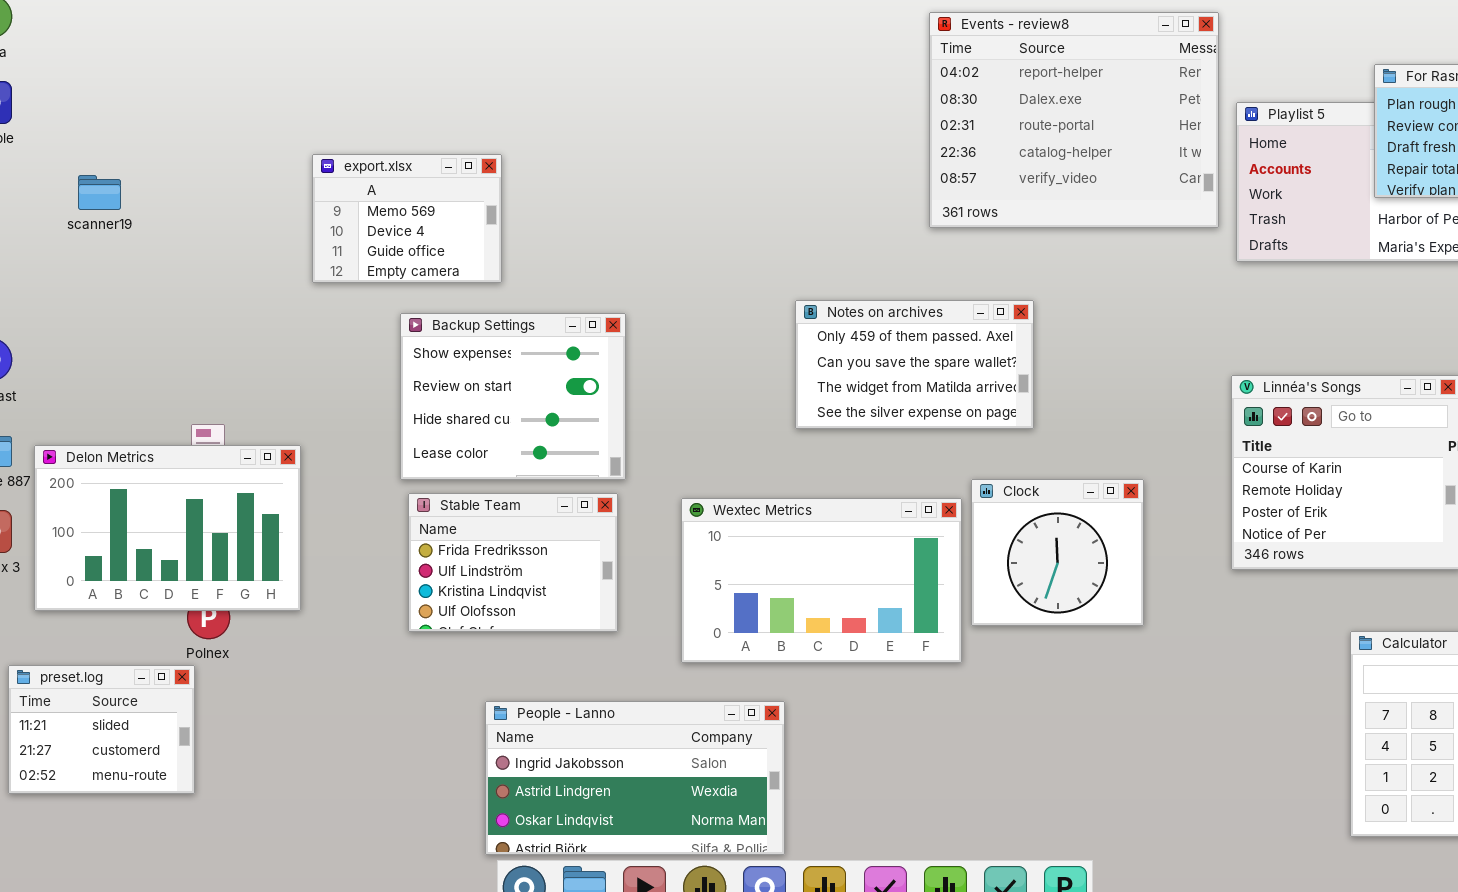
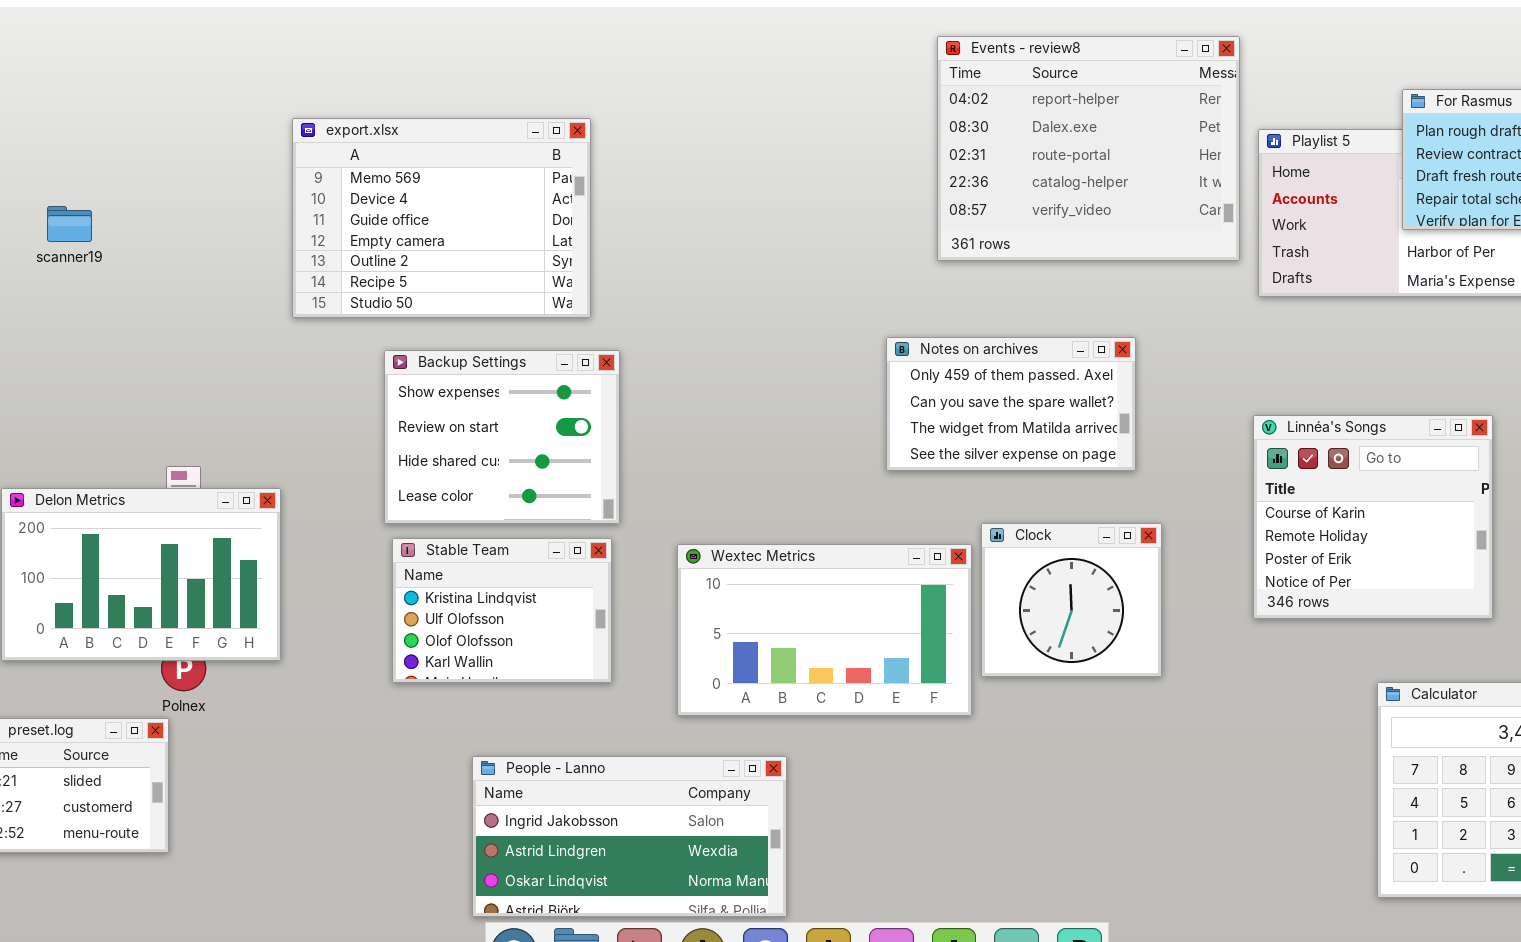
export.xlsx: [312,154,502,283] -> [292,118,591,318], resized
Notes on archives: [795,300,1034,429] -> [886,337,1136,471], moved
Stable Team: [408,493,618,632] -> [392,538,612,683], scrolled down 2 rows

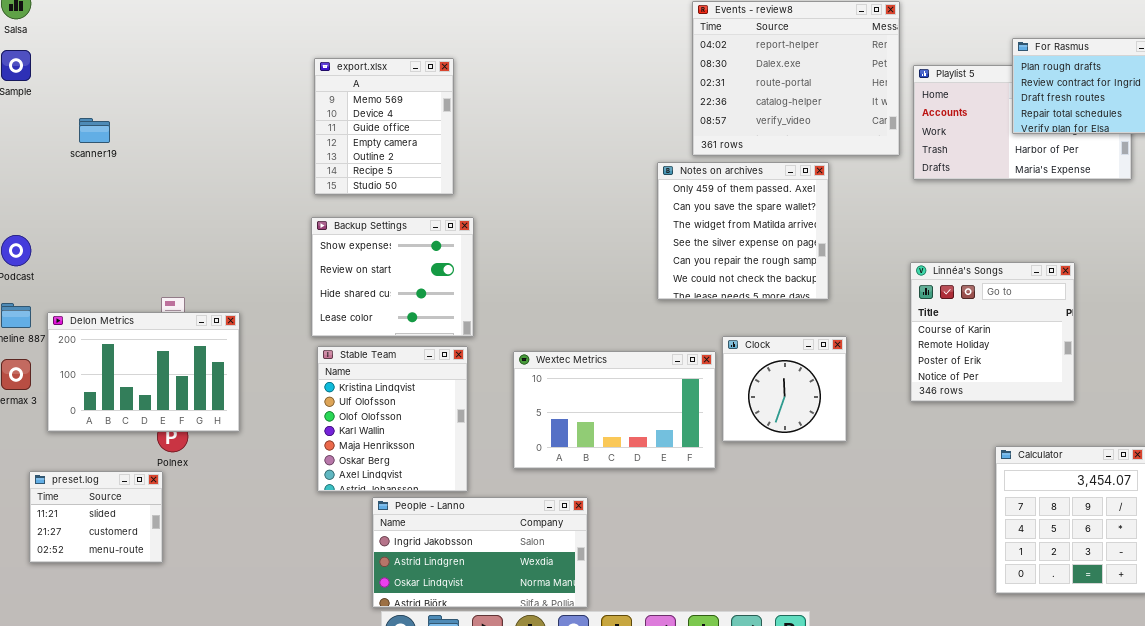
export.xlsx: [292,118,591,318] -> [314,58,454,195], resized
Notes on archives: [886,337,1136,471] -> [657,162,829,300], resized
Stable Team: [392,538,612,683] -> [317,346,468,492], resized

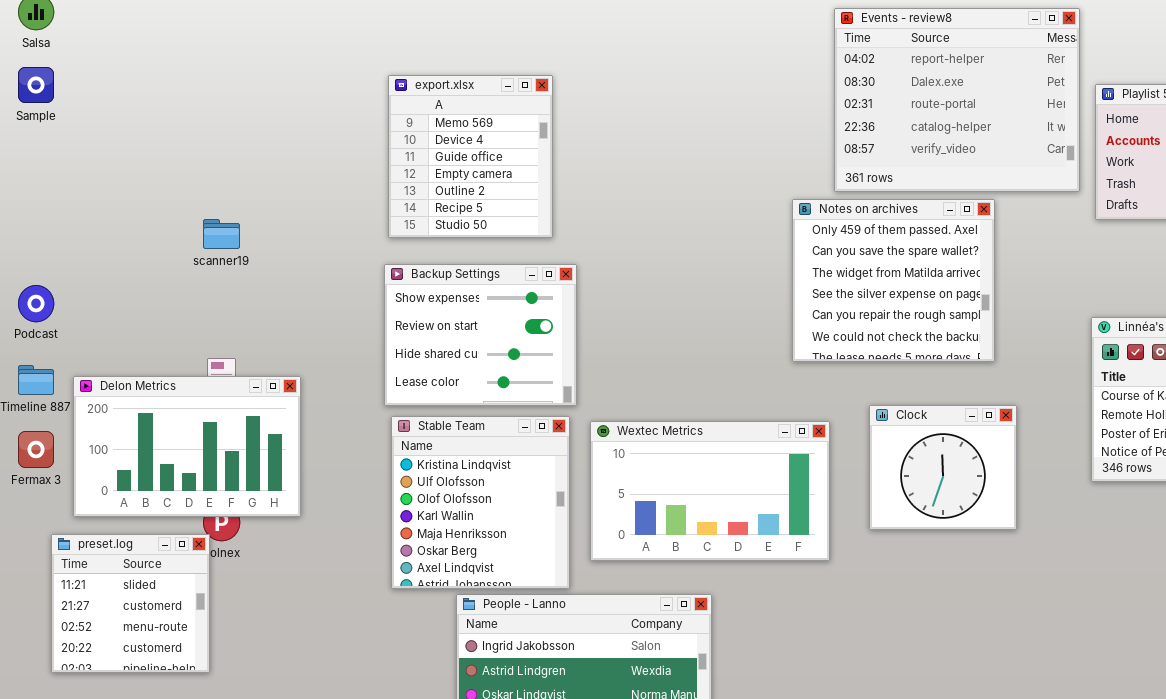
scanner19: [79,118,110,143] -> [203,219,240,249], moved
Wextec Metrics: [513,351,716,469] -> [590,421,830,561], moved
preset.log: [29,471,163,563] -> [51,534,210,673], resized

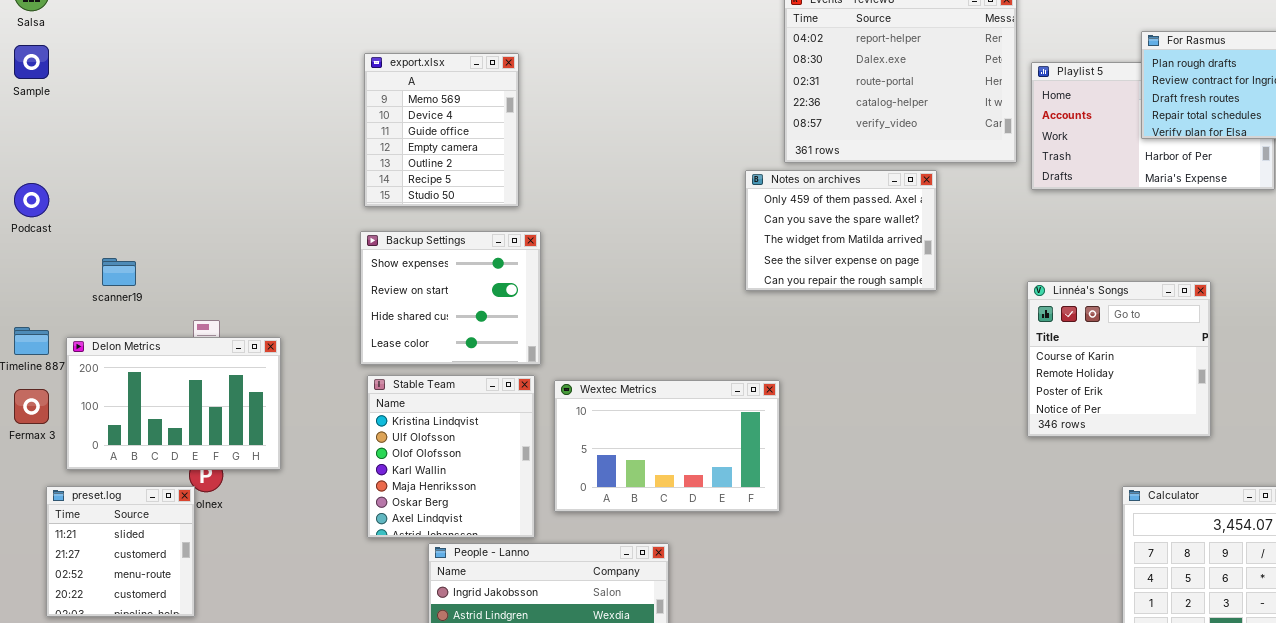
Notes on archives: [792,199,995,362] -> [745,170,937,291], resized
scanner19: [203,219,240,249] -> [102,258,136,286], moved
Podcast: [18,285,54,322] -> [14,183,49,217], moved
Clock: [869,405,1017,530] -> none, closed

